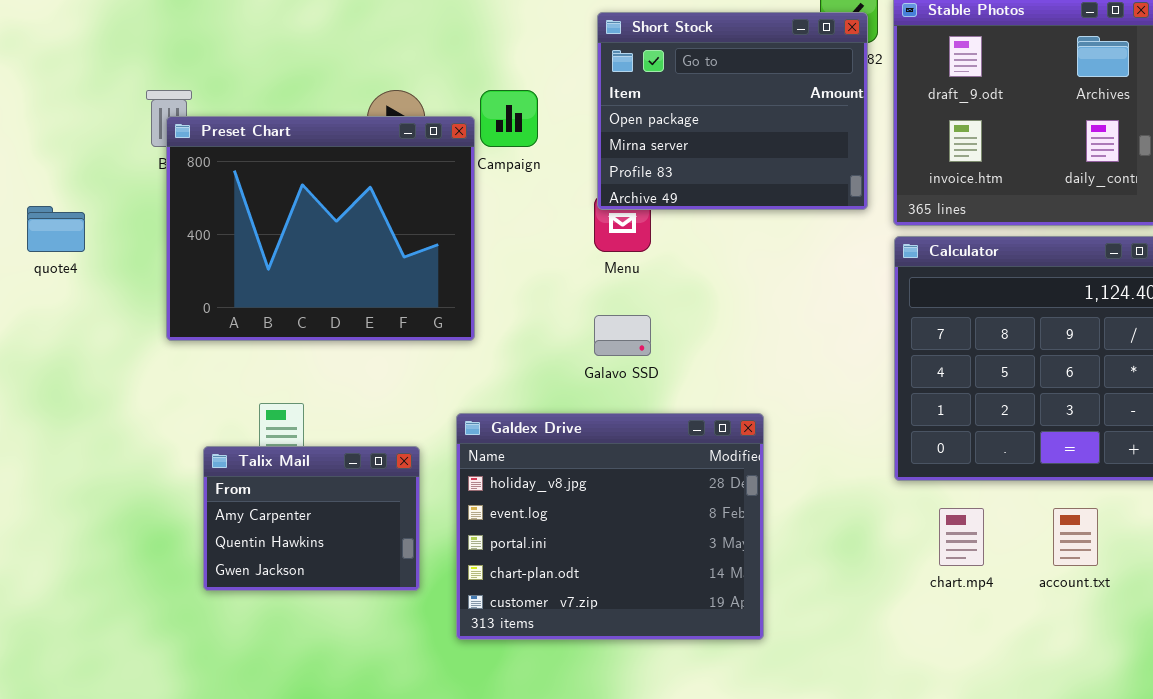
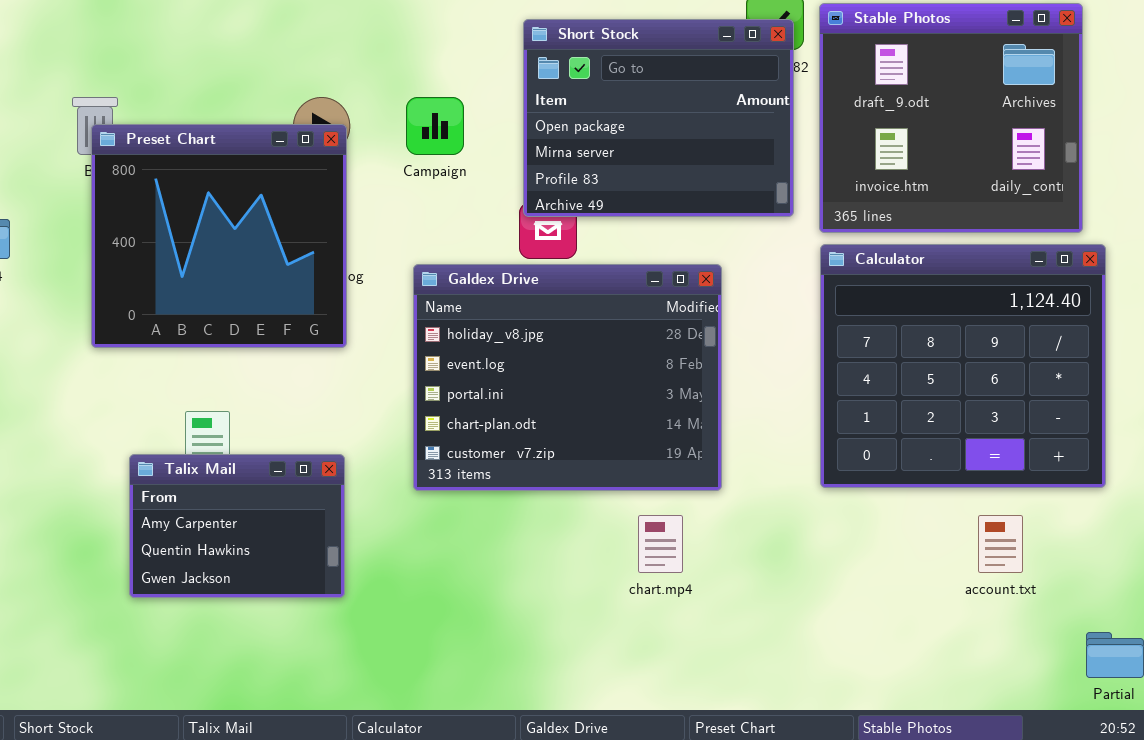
Preset Chart: [166,116,475,341] -> [91,124,347,348], resized
Galdex Drive: [456,413,764,640] -> [413,264,722,491], moved
chart.mp4: [939,508,984,566] -> [638,515,683,573], moved

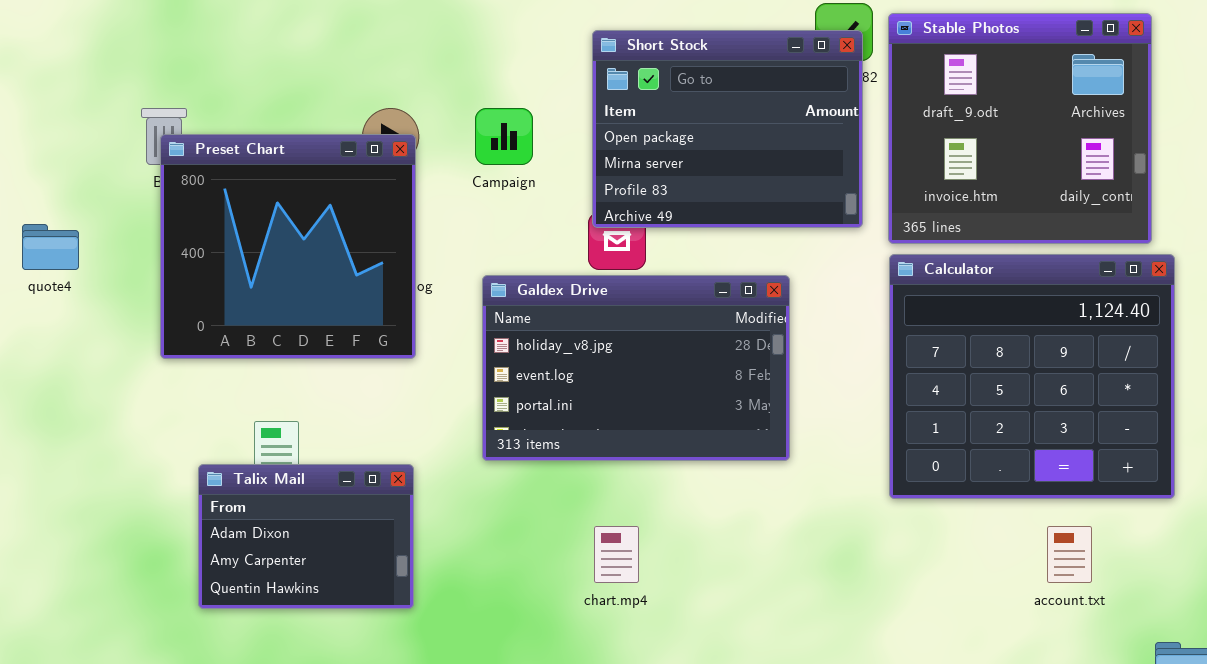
Galdex Drive: [413,264,722,491] -> [482,275,790,461], resized
Talix Mail: [129,454,345,598] -> [198,464,414,609], scrolled up 1 row
chart.mp4: [638,515,683,573] -> [594,526,639,583], moved

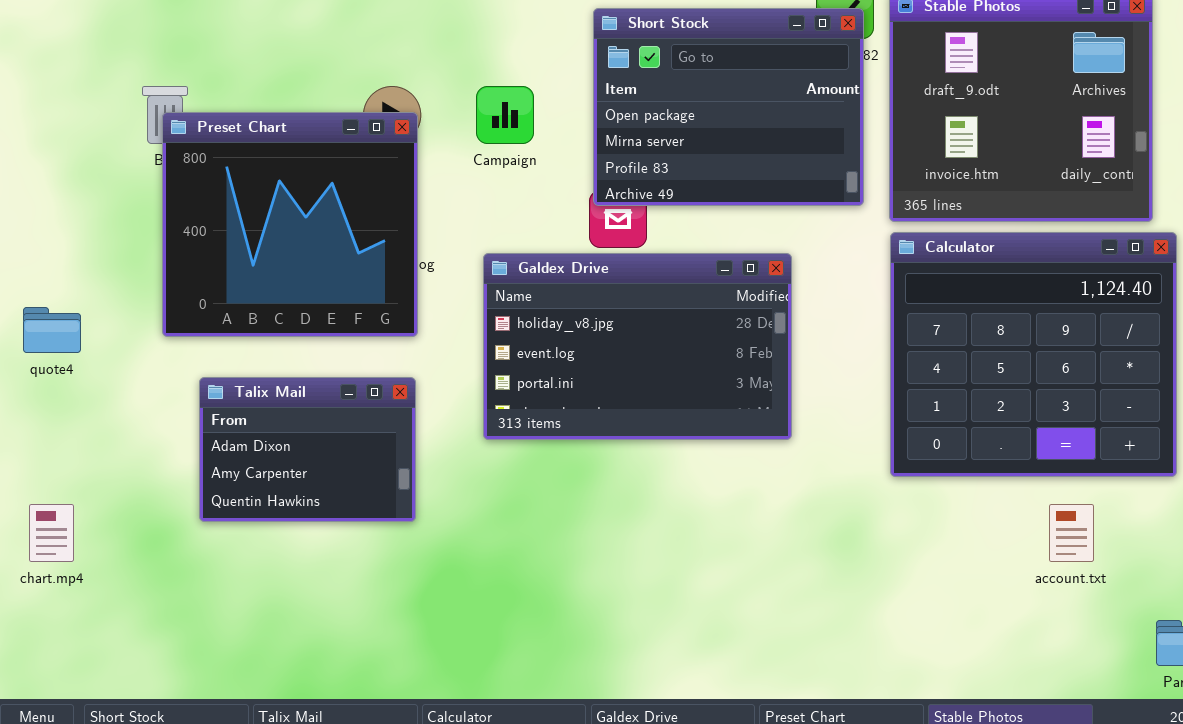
quote4: [22,224,79,270] -> [23,307,81,353], moved
Talix Mail: [198,464,414,609] -> [199,377,416,522], moved
chart.mp4: [594,526,639,583] -> [29,504,74,562], moved

